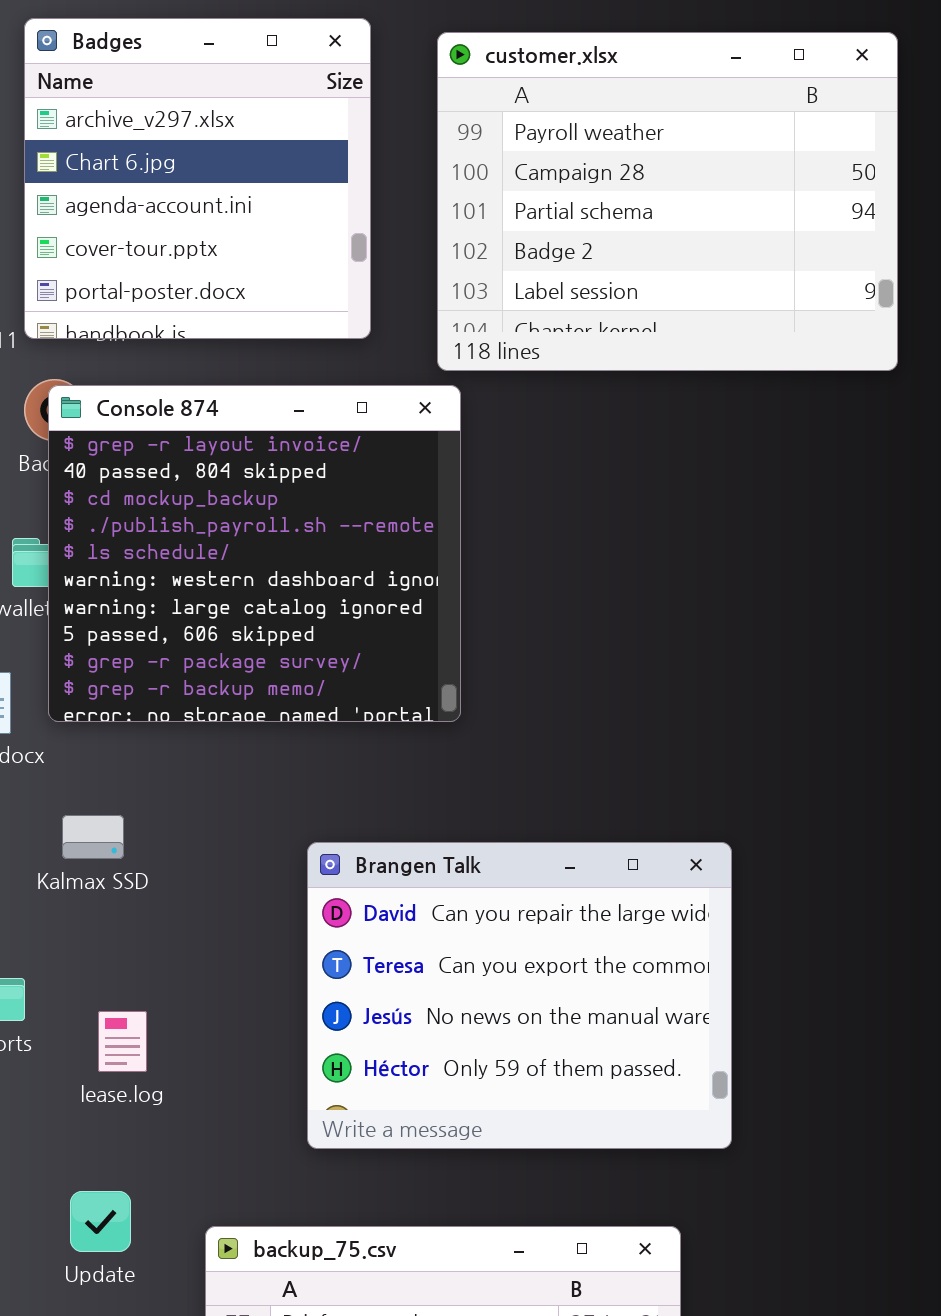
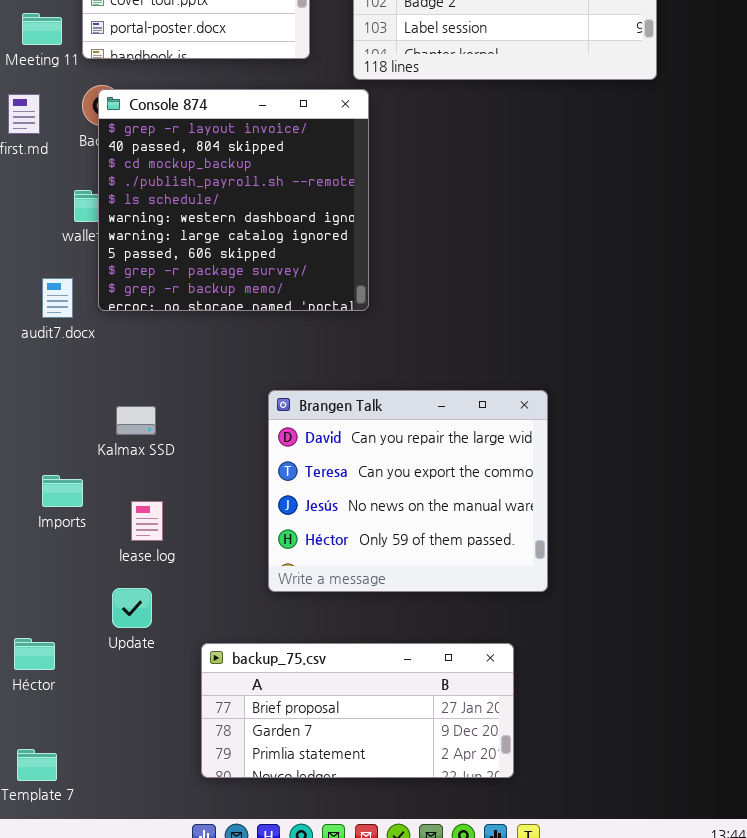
Kalmax SSD: [62,815,124,859] -> [116,406,156,435], moved
Update: [70,1191,131,1252] -> [112,588,152,628], moved

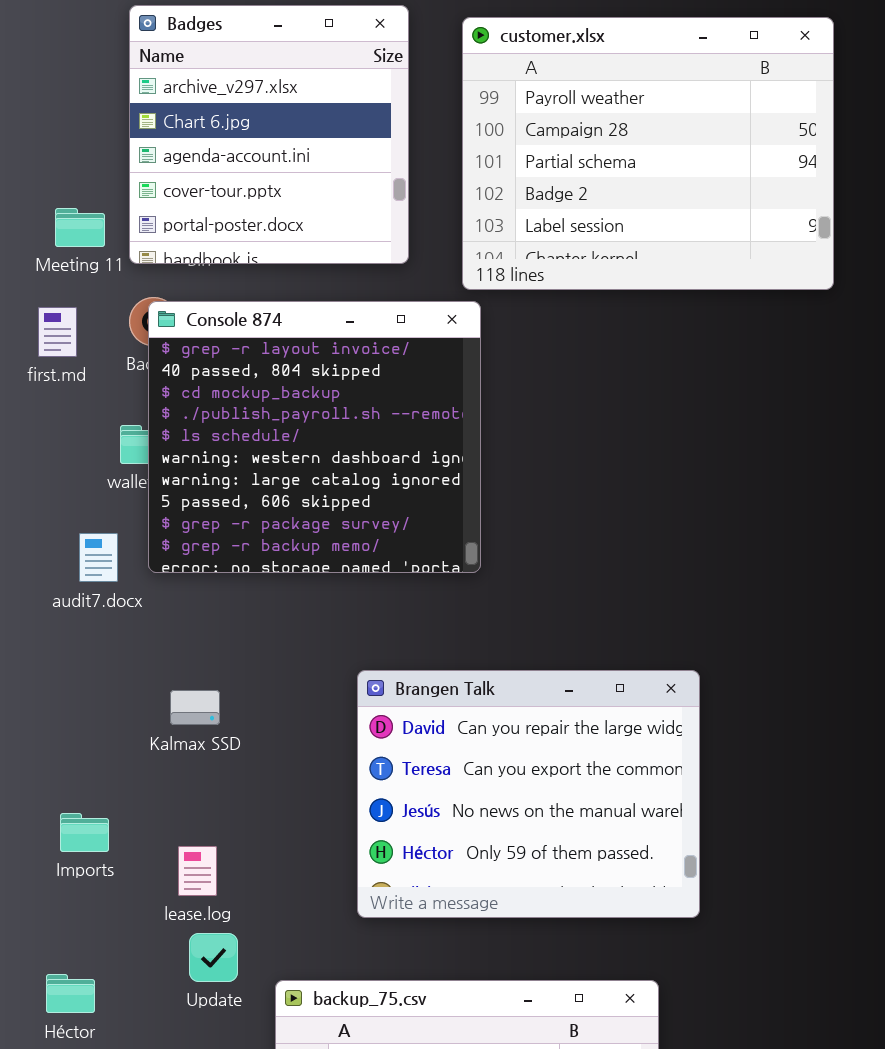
Imports: [42,475,83,507] -> [60,813,109,852], moved
lease.log: [131,501,163,541] -> [178,846,217,896], moved
Update: [112,588,152,628] -> [189,933,238,982], moved

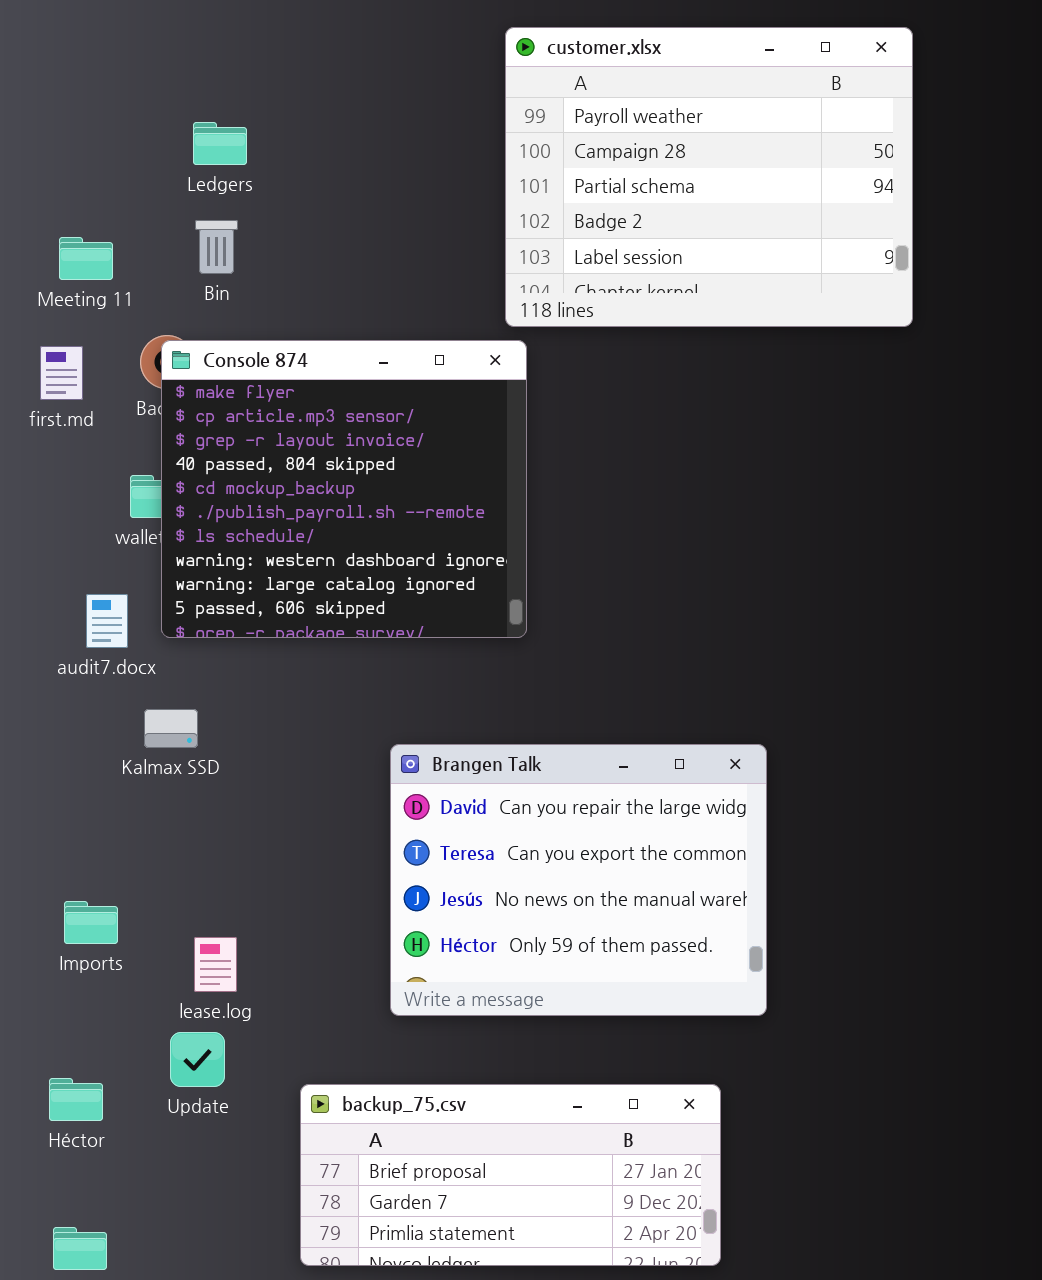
Badges: [129,5,409,264] -> none, closed
Console 874: [148,301,481,573] -> [161,340,527,638], scrolled up 2 rows
Kalmax SSD: [170,690,220,725] -> [144,709,198,748], moved
Update: [189,933,238,982] -> [170,1032,225,1087], moved

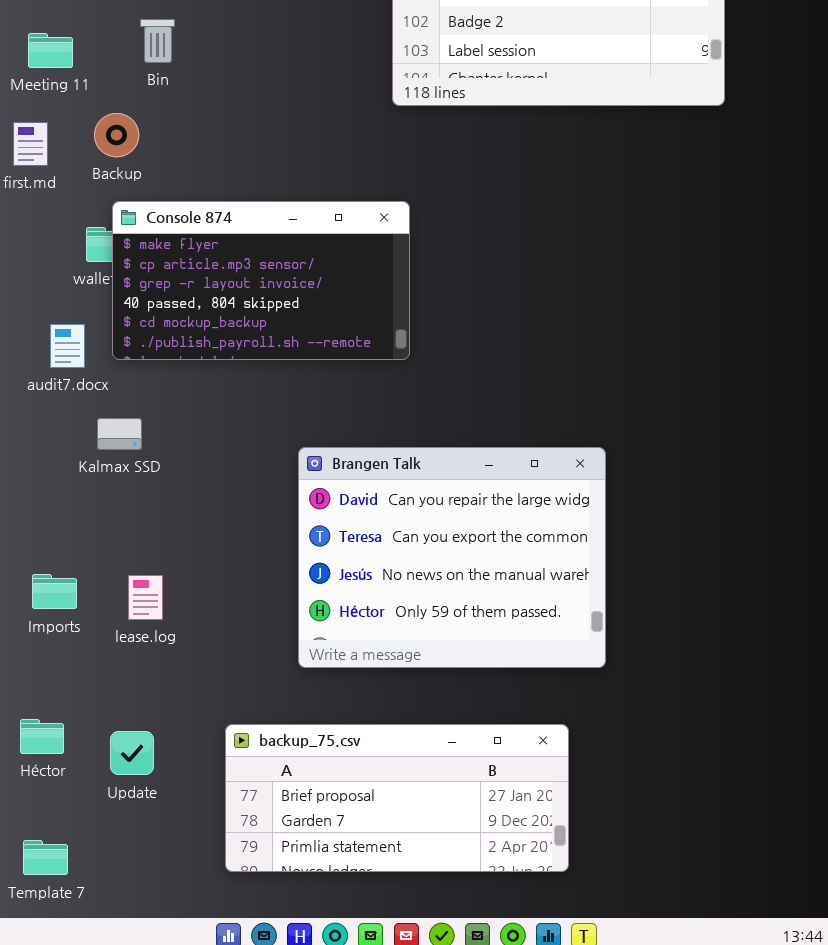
Console 874: [161,340,527,638] -> [112,201,410,360], resized
lease.log: [194,937,237,992] -> [128,575,163,620], moved
Update: [170,1032,225,1087] -> [110,731,154,775], moved

